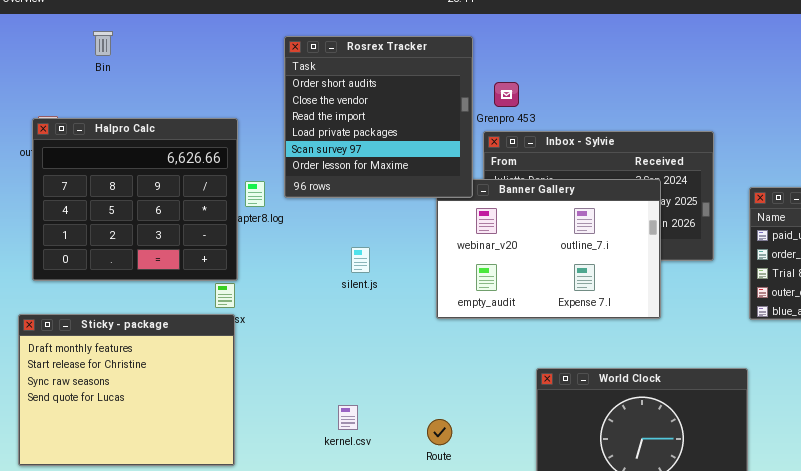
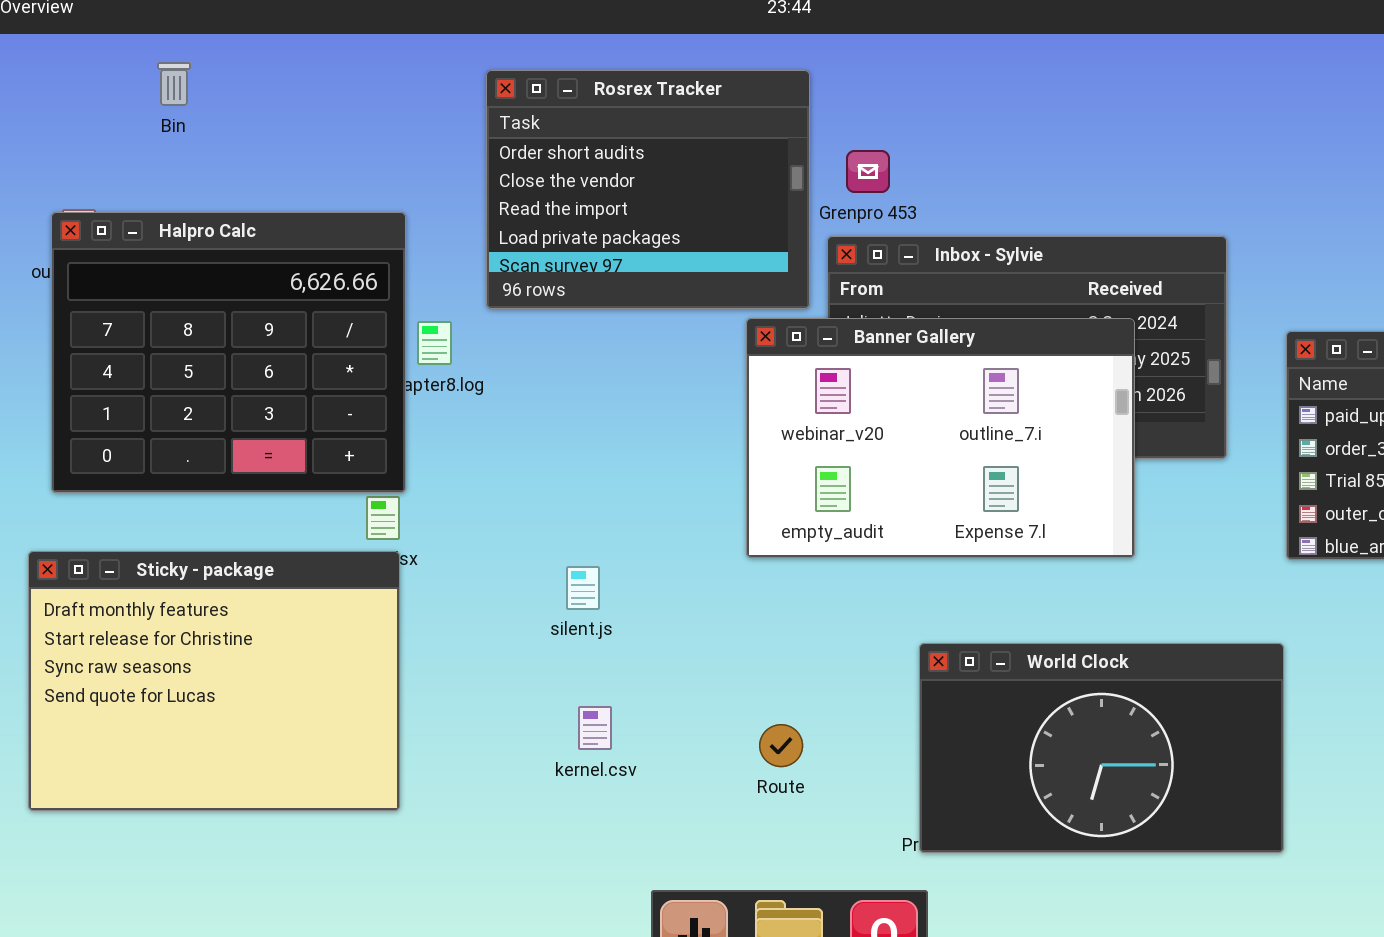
Rosrex Tracker: [284,36,473,198] -> [486,70,810,309], resized
silent.js: [351,247,370,273] -> [566,566,600,610], moved
Route: [427,419,452,445] -> [759,724,803,767], moved

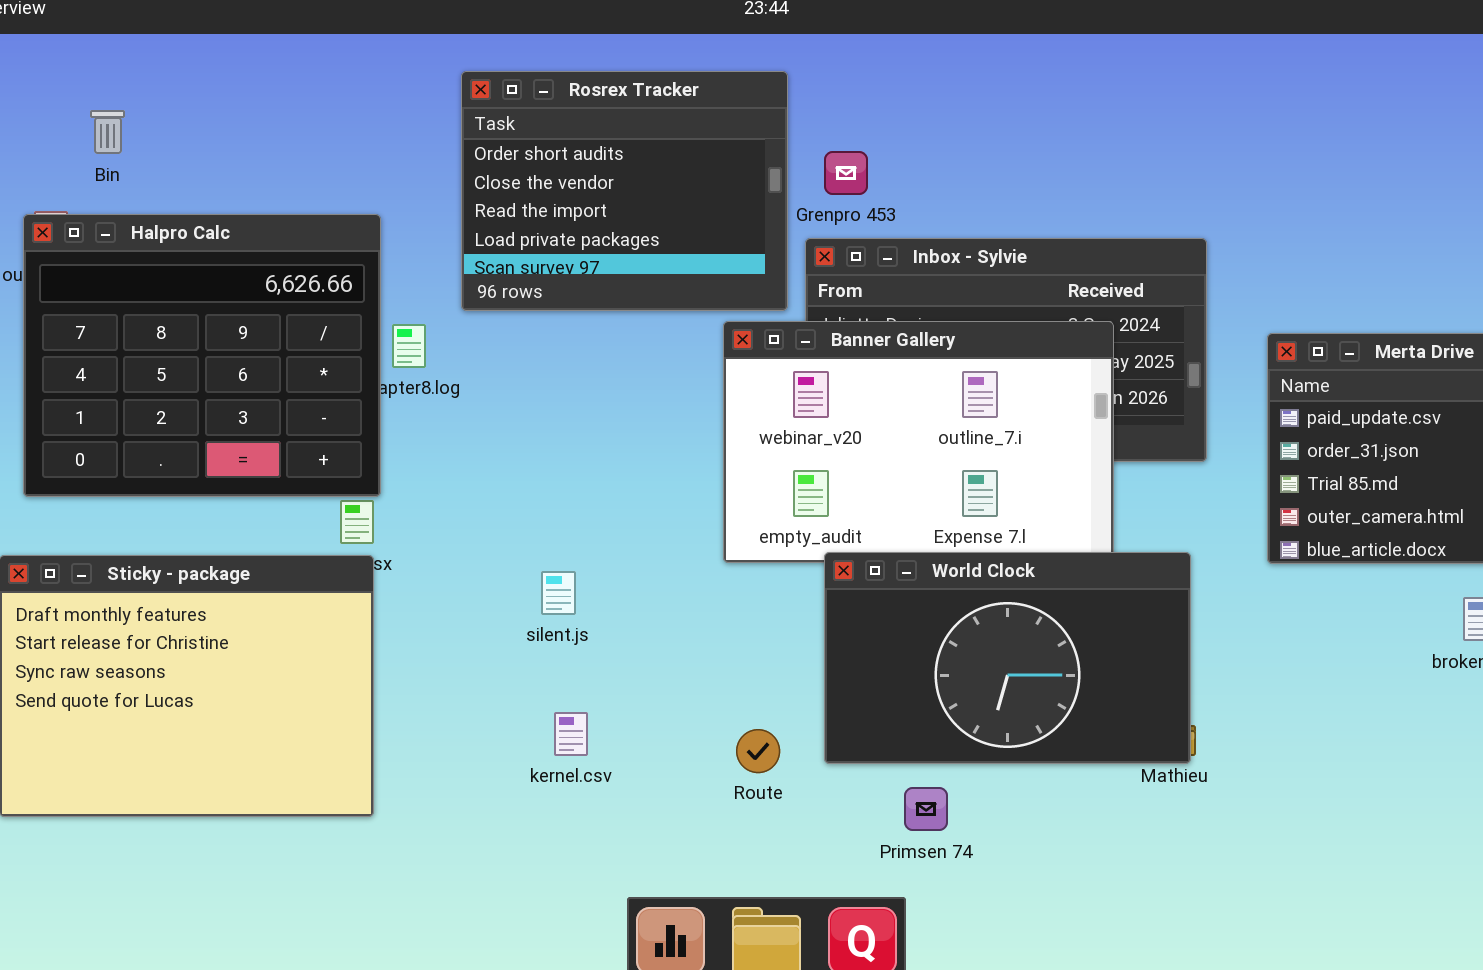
Bin: [157,62,191,106] -> [90,110,125,154], moved
World Clock: [919,643,1284,853] -> [824,552,1191,764], moved

